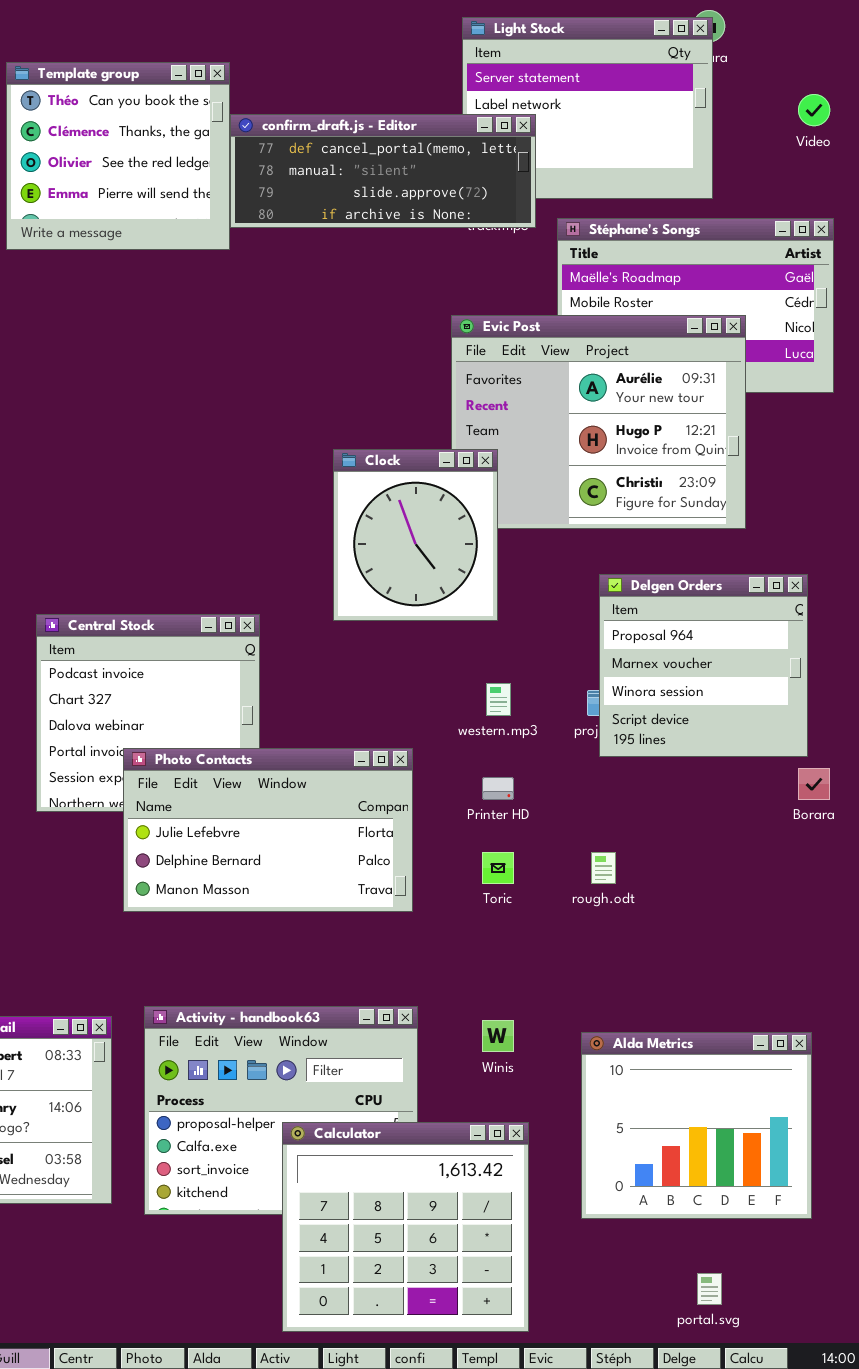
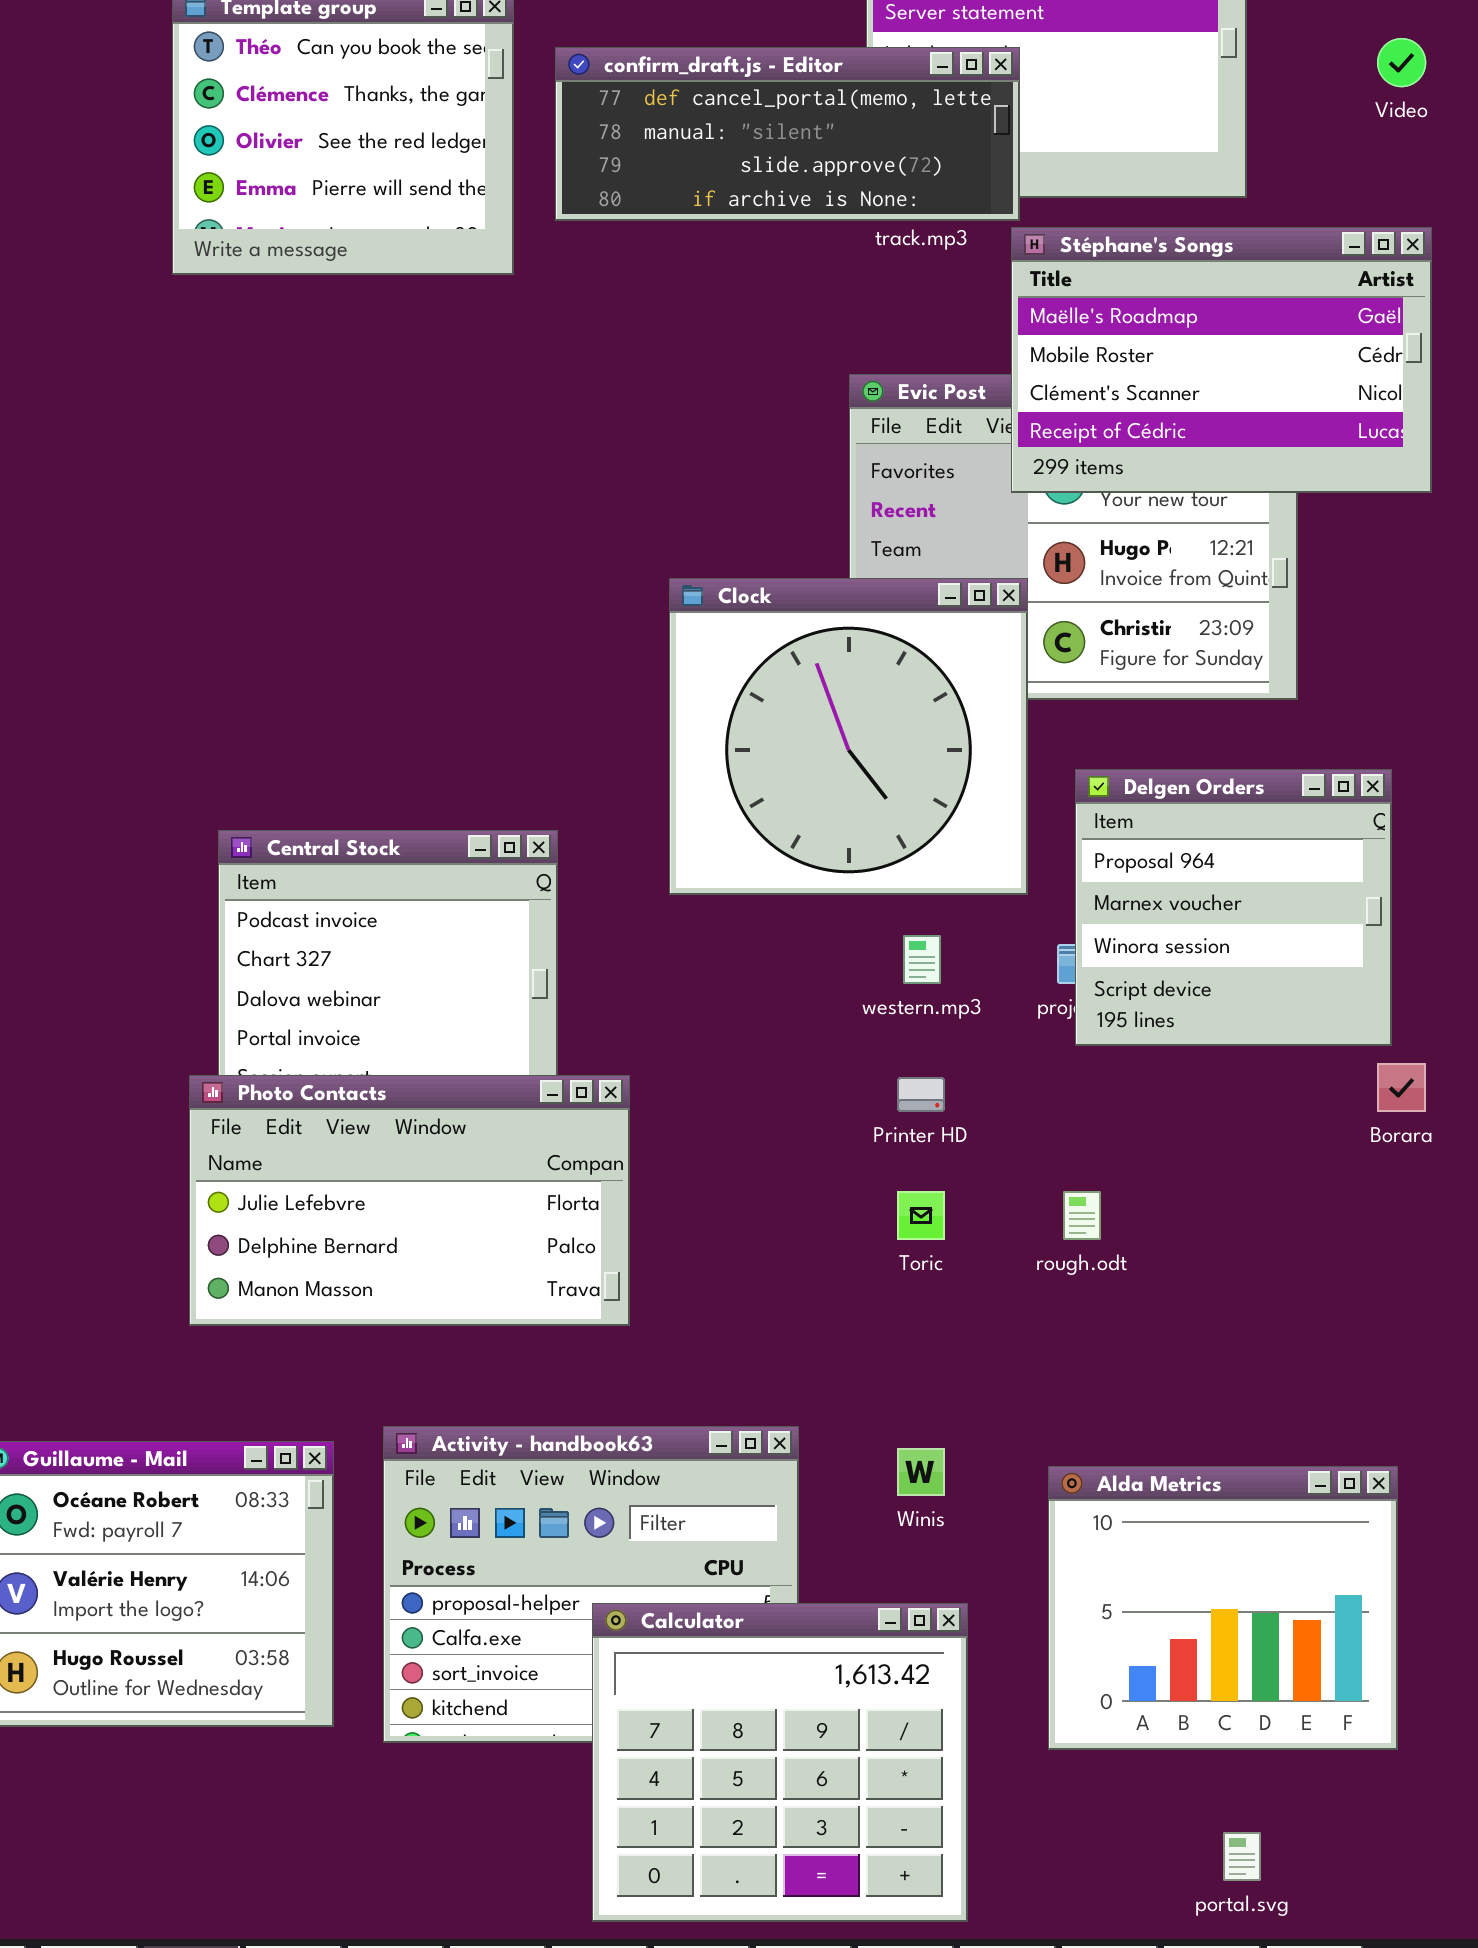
confirm_draft.js - Editor: [230,114,536,228] -> [555,47,1020,221], moved
Stéphane's Songs: [557,218,834,393] -> [1011,227,1432,493], raised
Clock: [333,449,498,621] -> [669,578,1028,895], resized
Photo Contacts: [123,748,413,912] -> [189,1075,630,1326], moved

